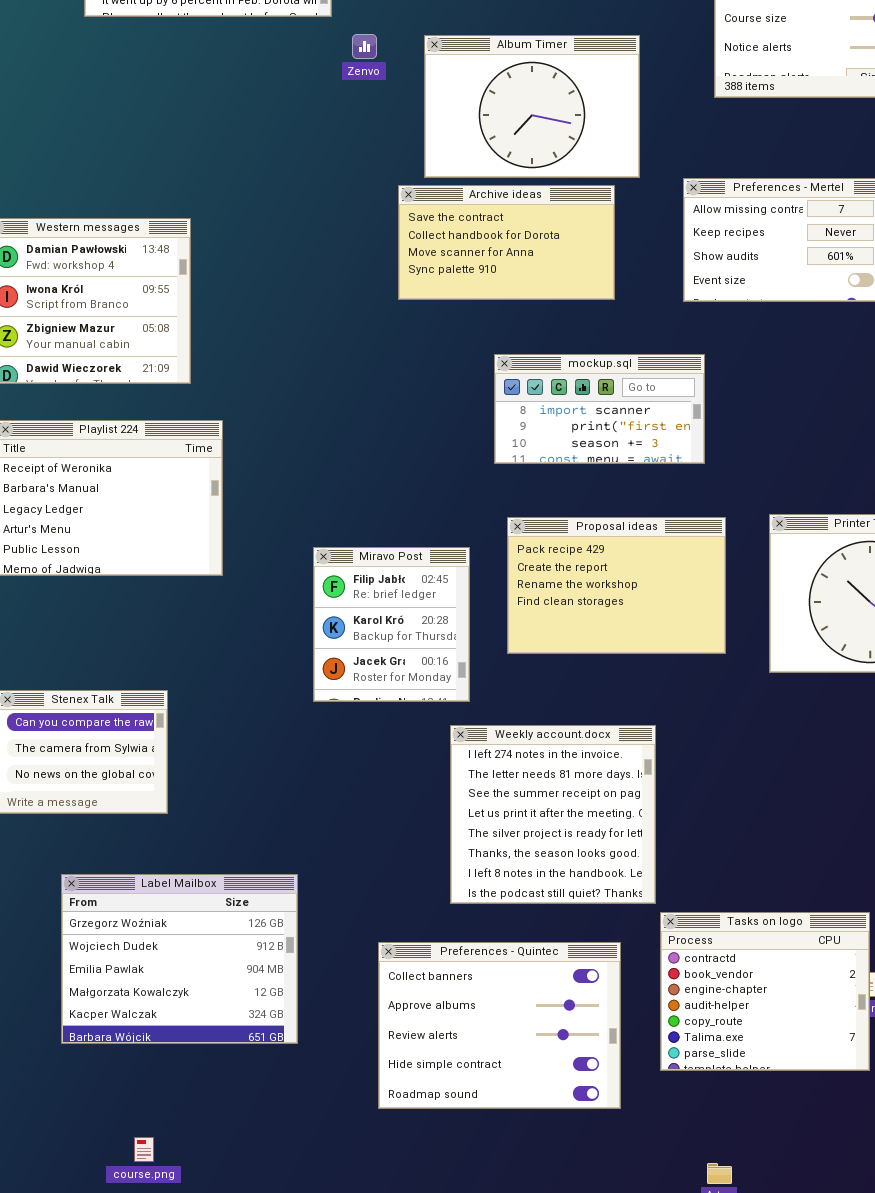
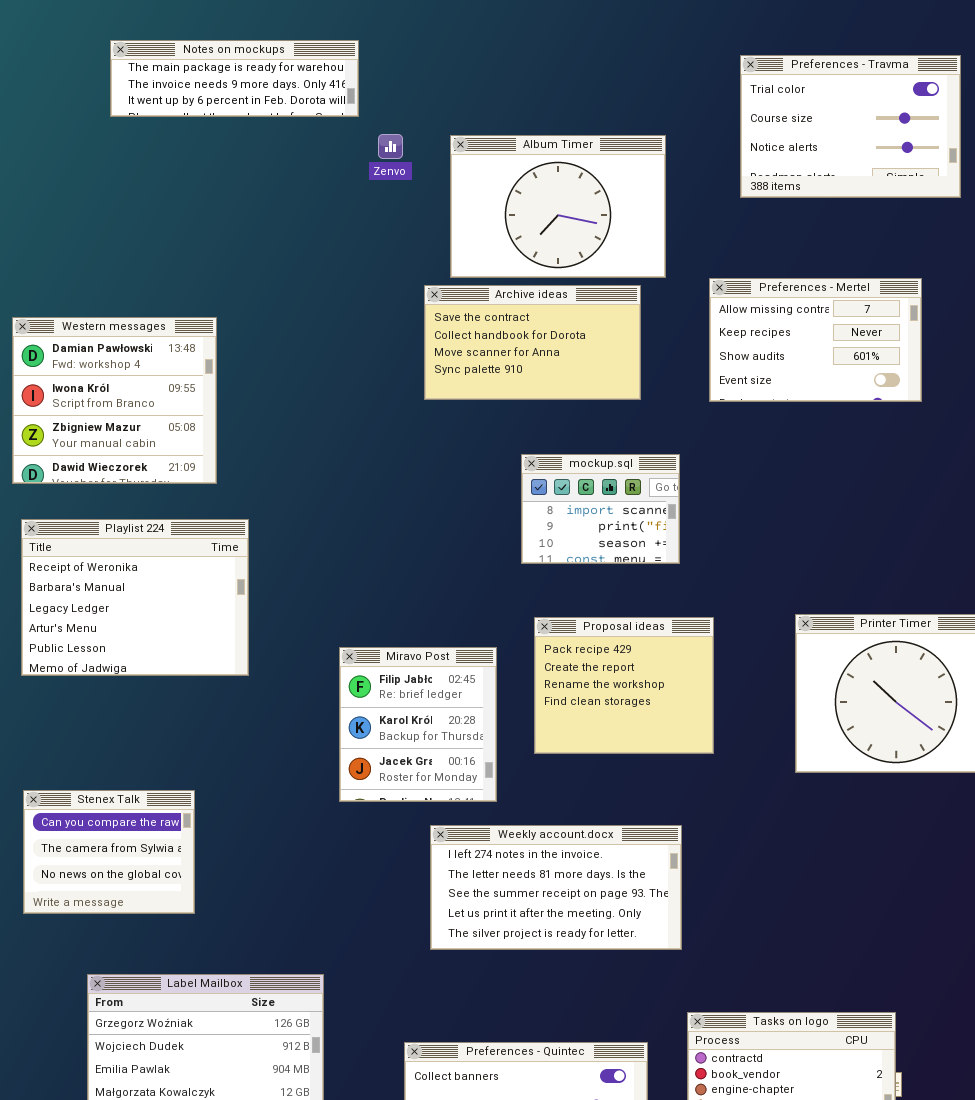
mockup.sql: [494,354,705,464] -> [521,454,680,564], resized
Proposal ideas: [507,517,726,654] -> [534,617,714,754], resized
Weekly account.docx: [450,725,656,904] -> [430,825,682,950], resized

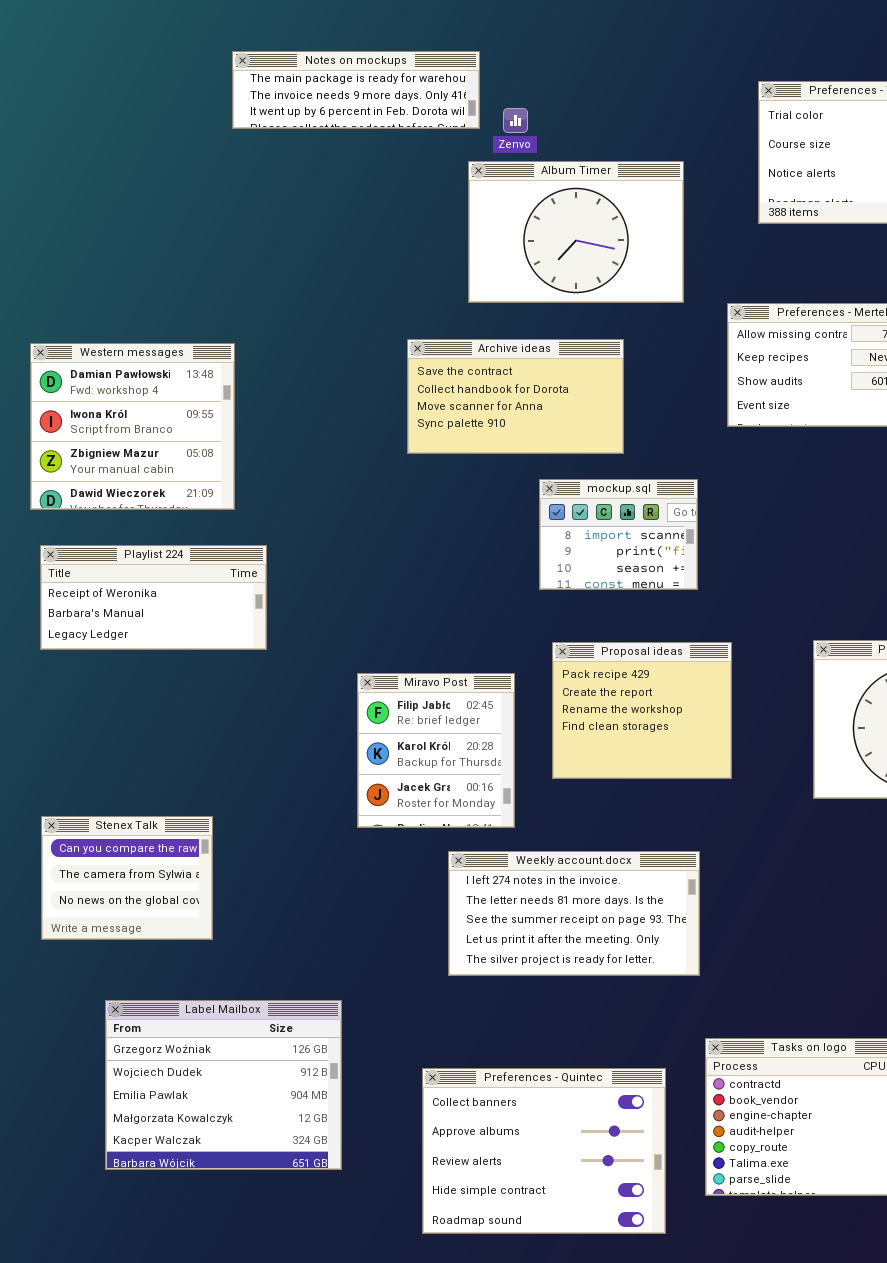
Notes on mockups: [110,40,359,117] -> [232,51,480,129], moved
Zenvo: [378,134,403,159] -> [503,108,528,133], moved
Archive ideas: [424,285,641,400] -> [407,339,624,454], moved
Playlist 224: [21,519,249,676] -> [40,545,267,650], resized

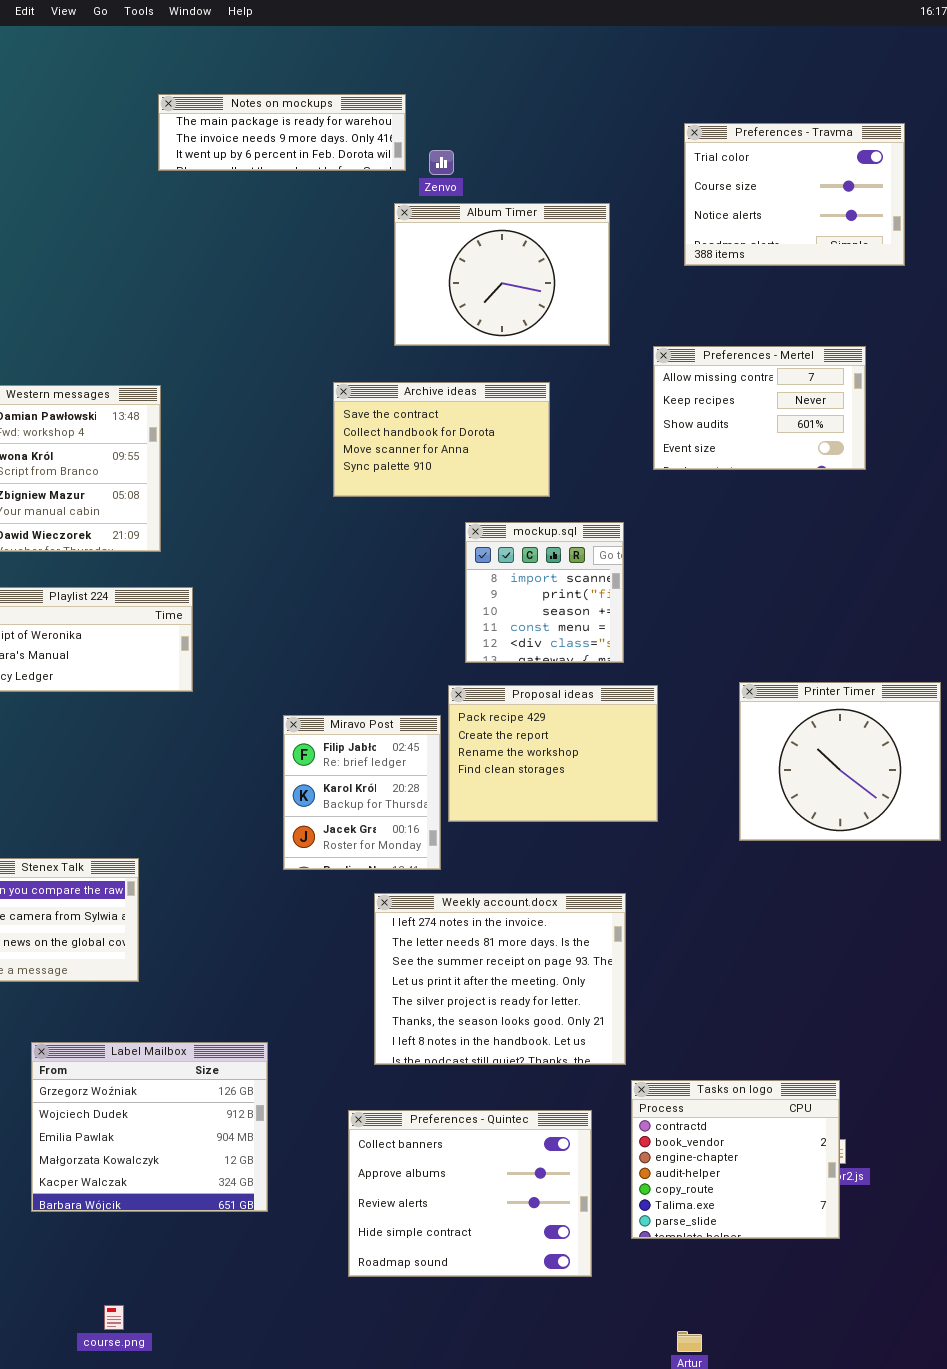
mockup.sql: [539,479,698,590] -> [465,522,624,663], resized
Proposal ideas: [552,642,732,779] -> [448,685,658,822], resized
Weekly account.docx: [448,851,700,976] -> [374,893,626,1065], resized

